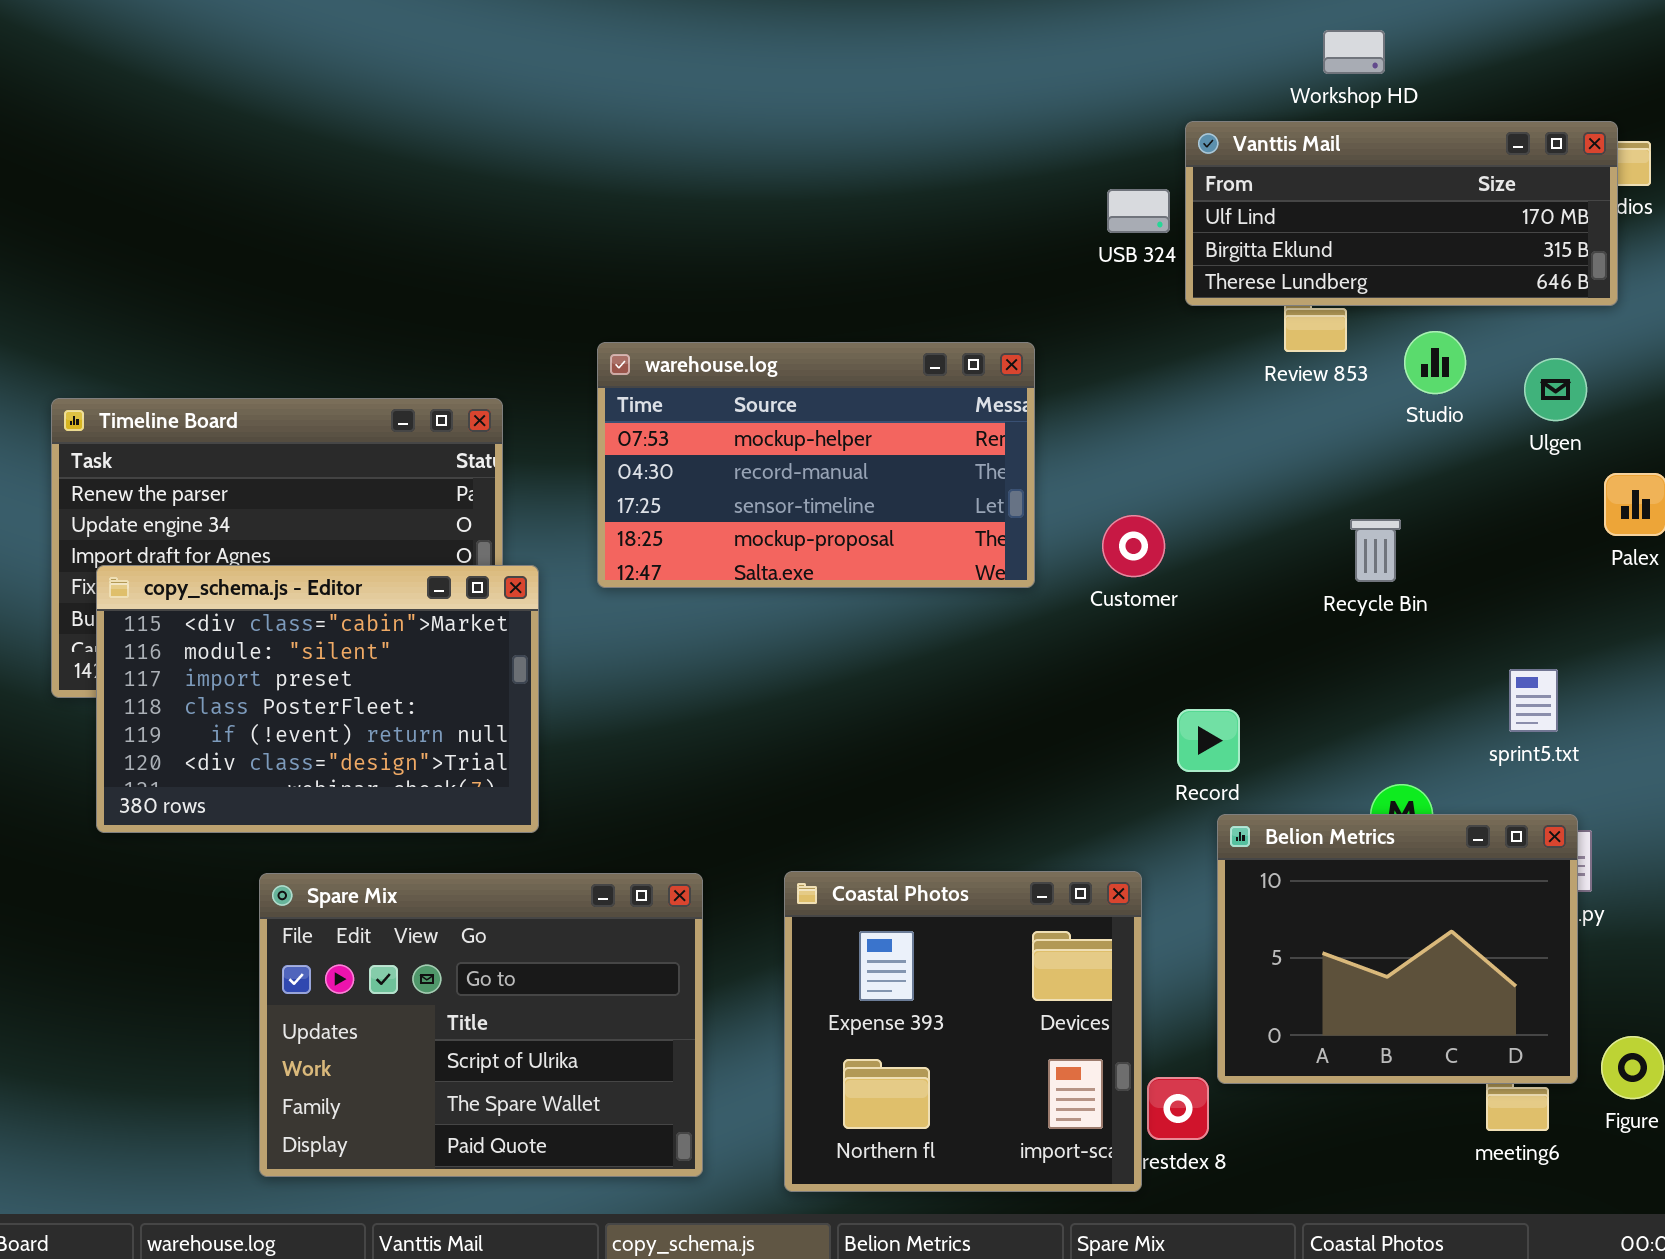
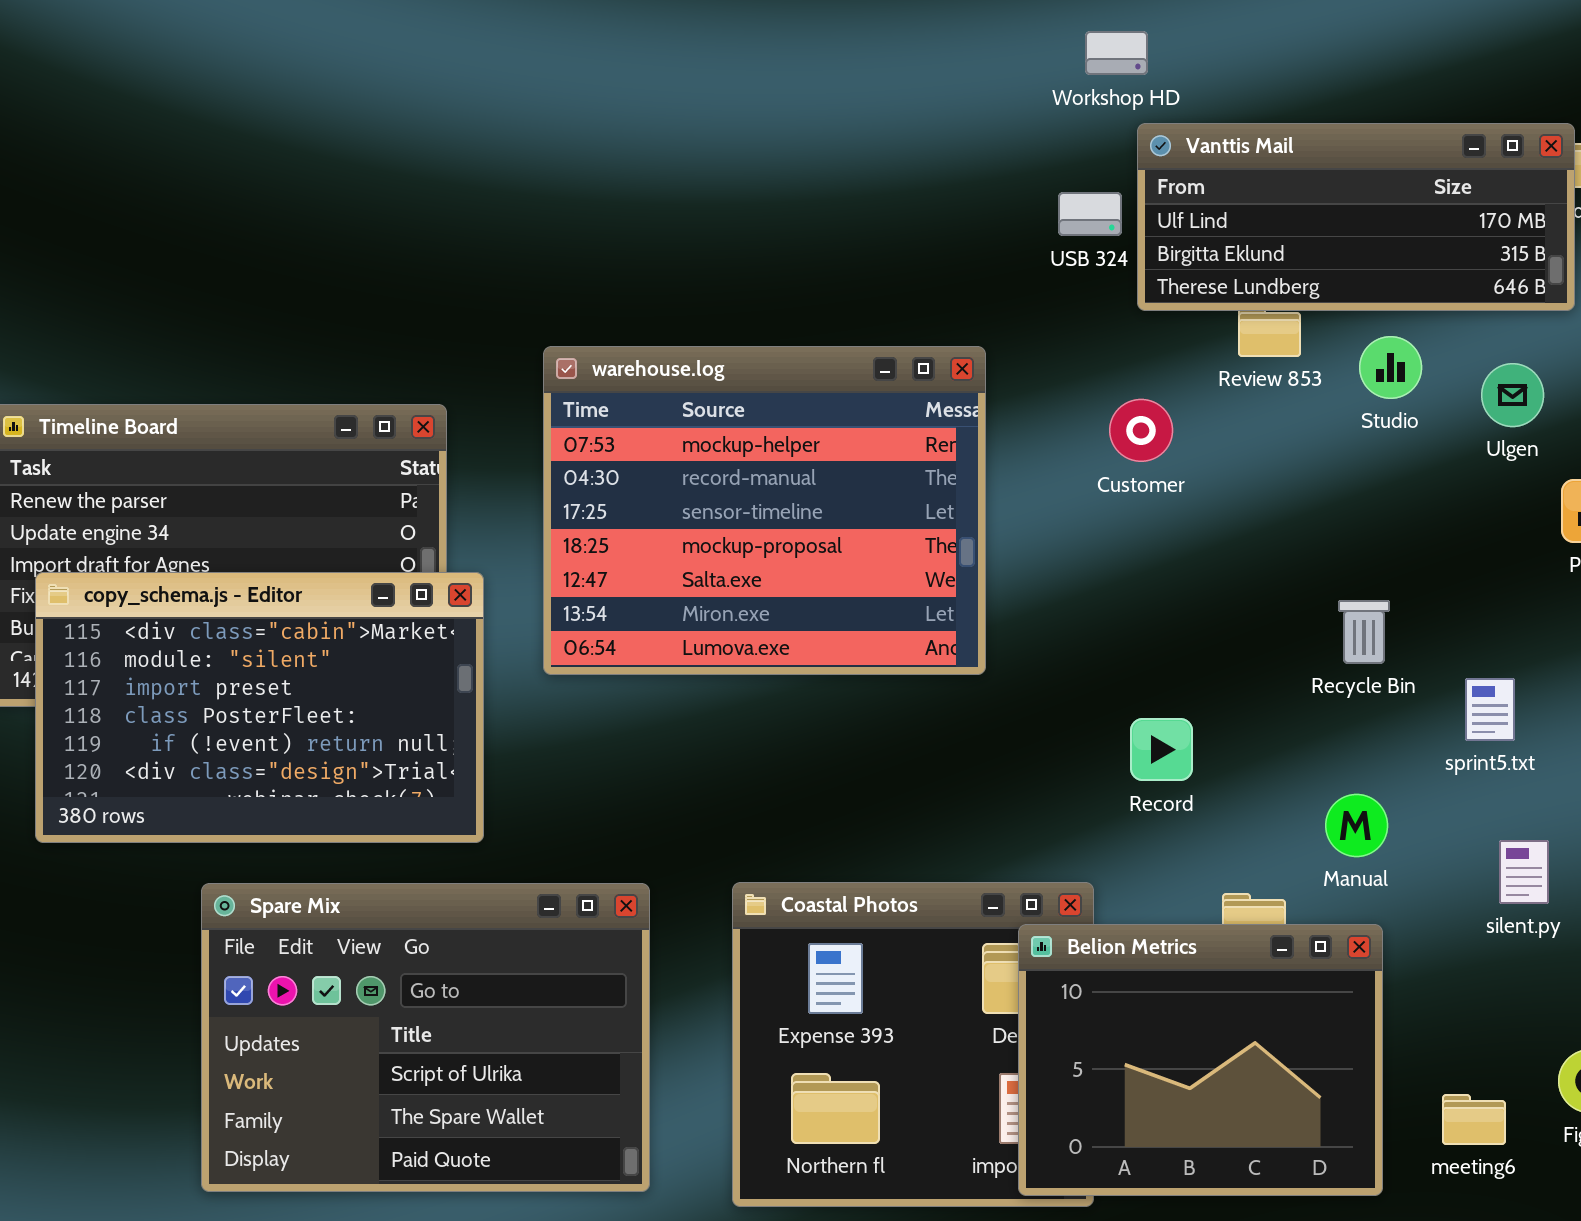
Workshop HD: [1323,30,1385,74] -> [1085,31,1148,75], moved
warehouse.log: [597,342,1035,588] -> [543,346,986,675], resized
Customer: [1102,515,1165,577] -> [1109,399,1173,462], moved
Recycle Bin: [1350,519,1401,582] -> [1338,600,1390,664], moved
Belion Metrics: [1217,814,1578,1084] -> [1018,924,1383,1196], moved

